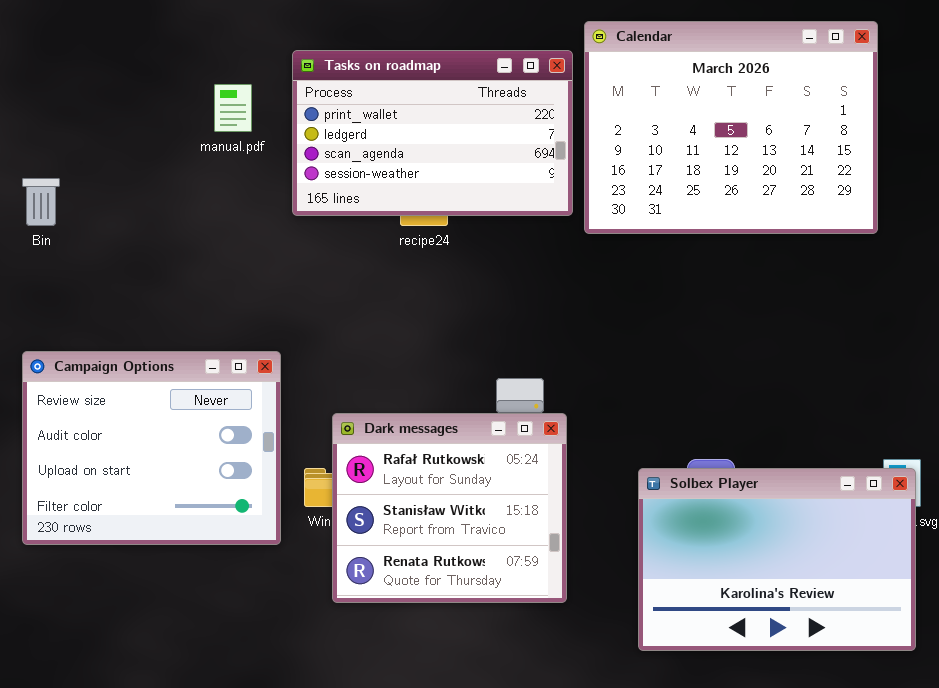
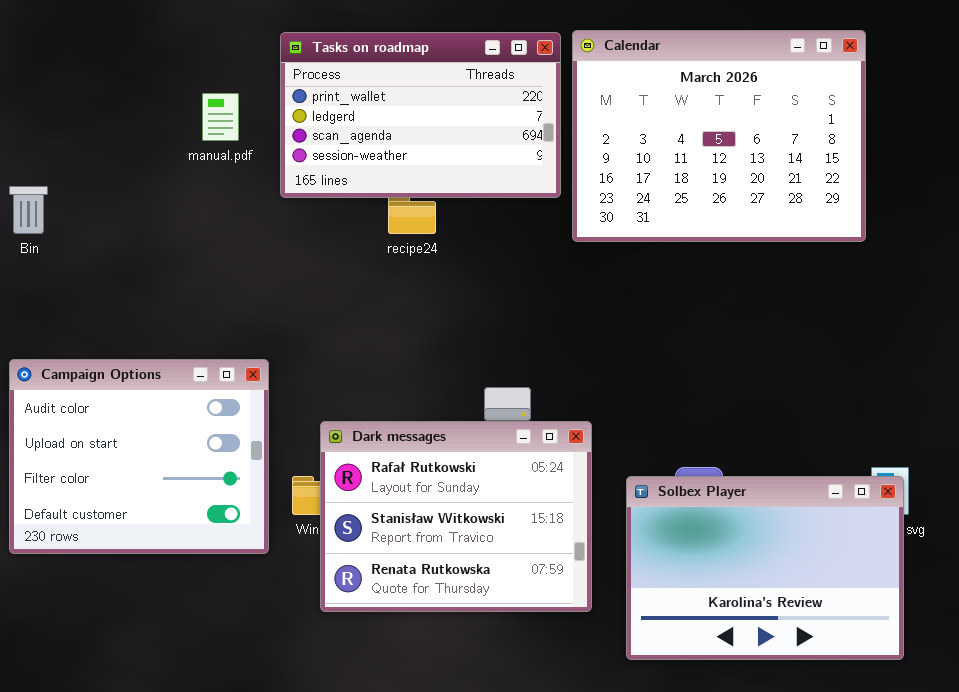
Tasks on roadmap: [292,50,573,216] -> [280,32,561,198], moved
Campaign Options: [22,351,281,545] -> [9,359,269,554], scrolled down 1 row
Dark messages: [332,413,567,603] -> [320,421,592,612], resized

